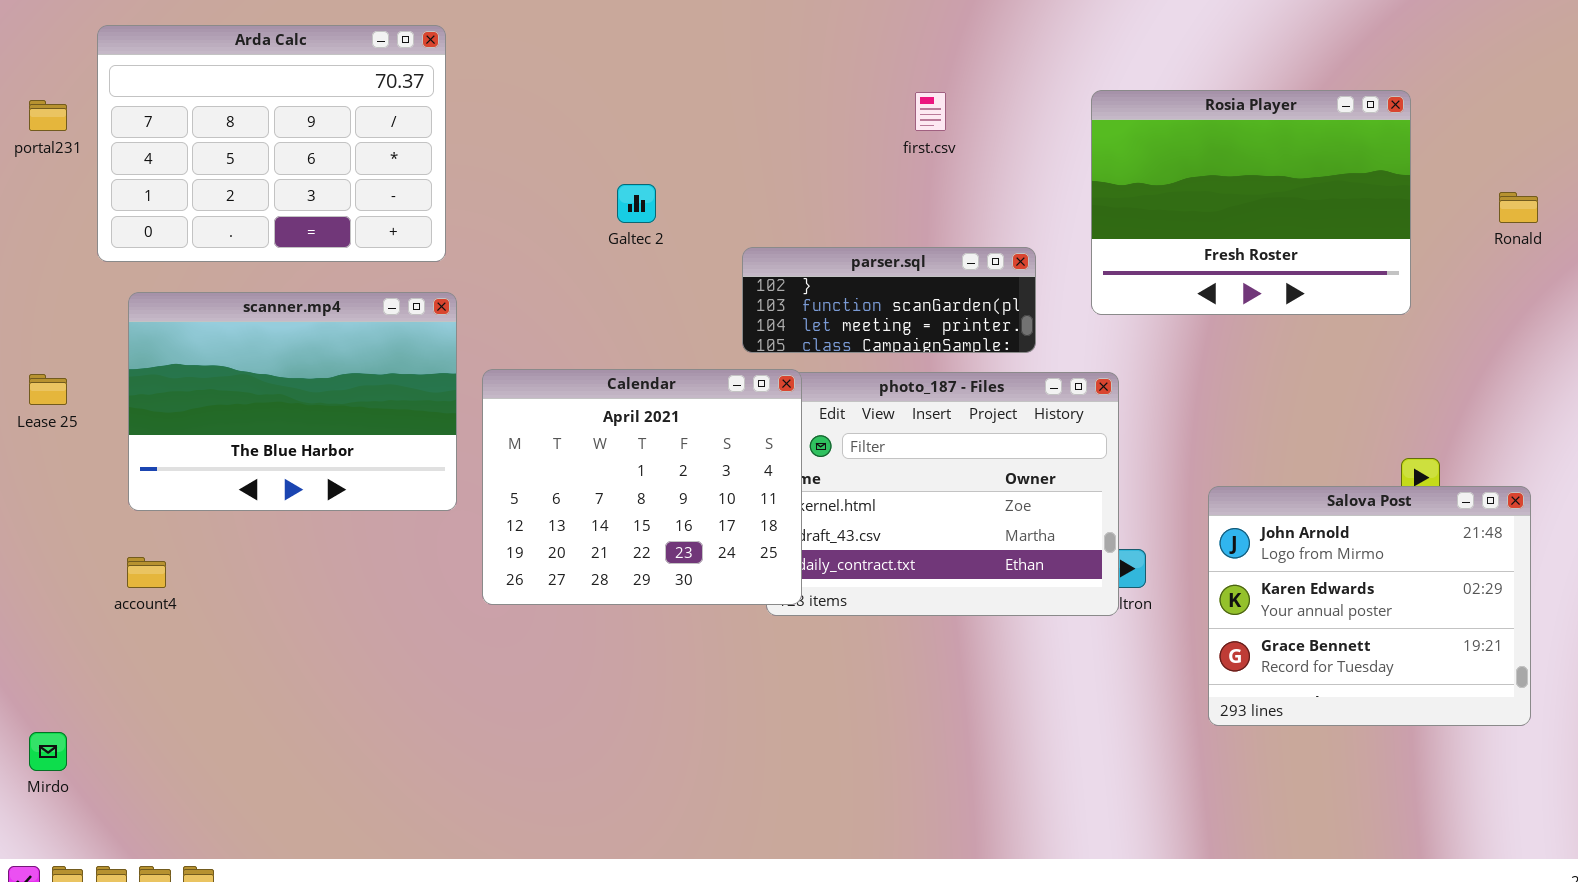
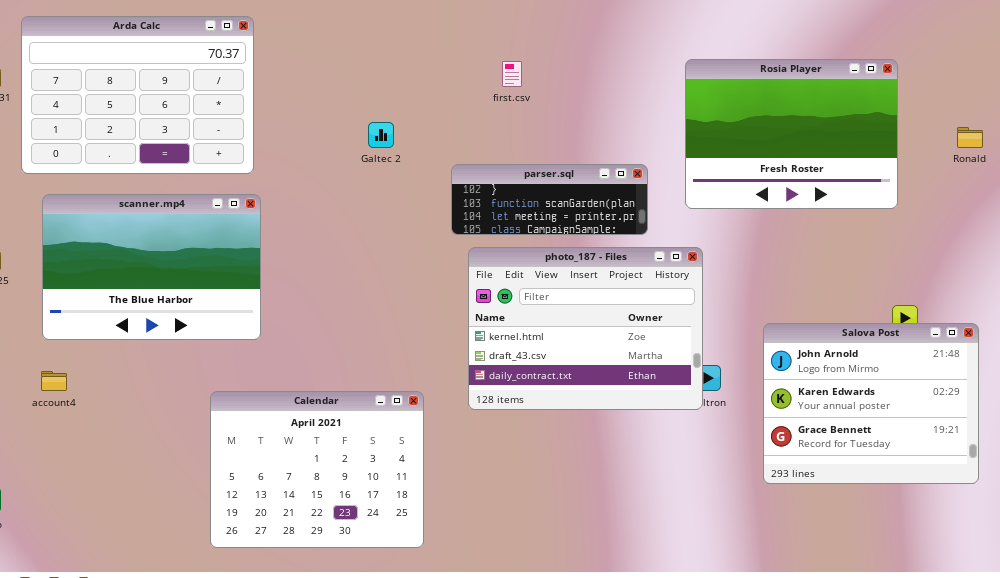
first.csv: [915,92,946,131] -> [502,61,522,87], moved
Calendar: [482,369,802,605] -> [210,391,424,548], moved

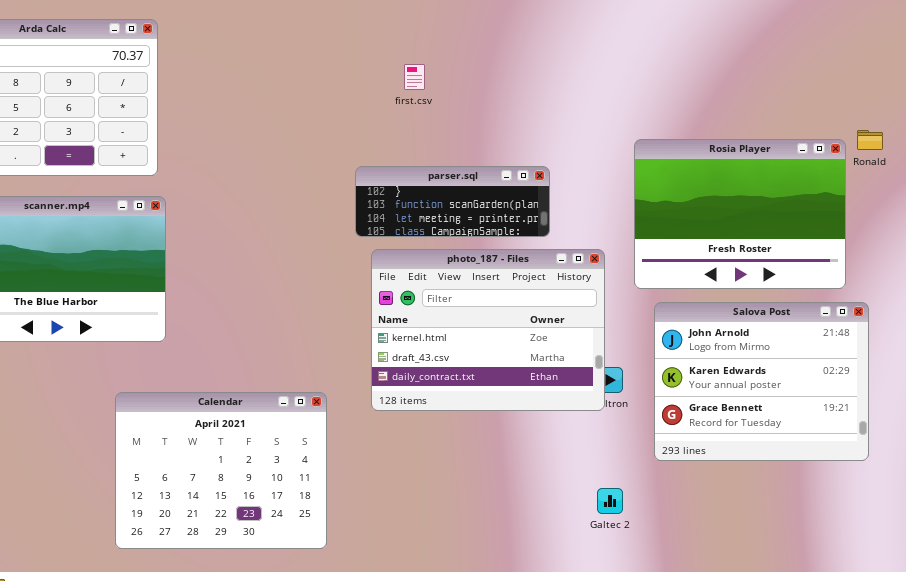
Rosia Player: [685,59,898,209] -> [634,139,846,289], moved
Galtec 2: [368,122,394,148] -> [597,488,623,514], moved
Salova Post: [763,323,979,484] -> [654,302,869,461], moved

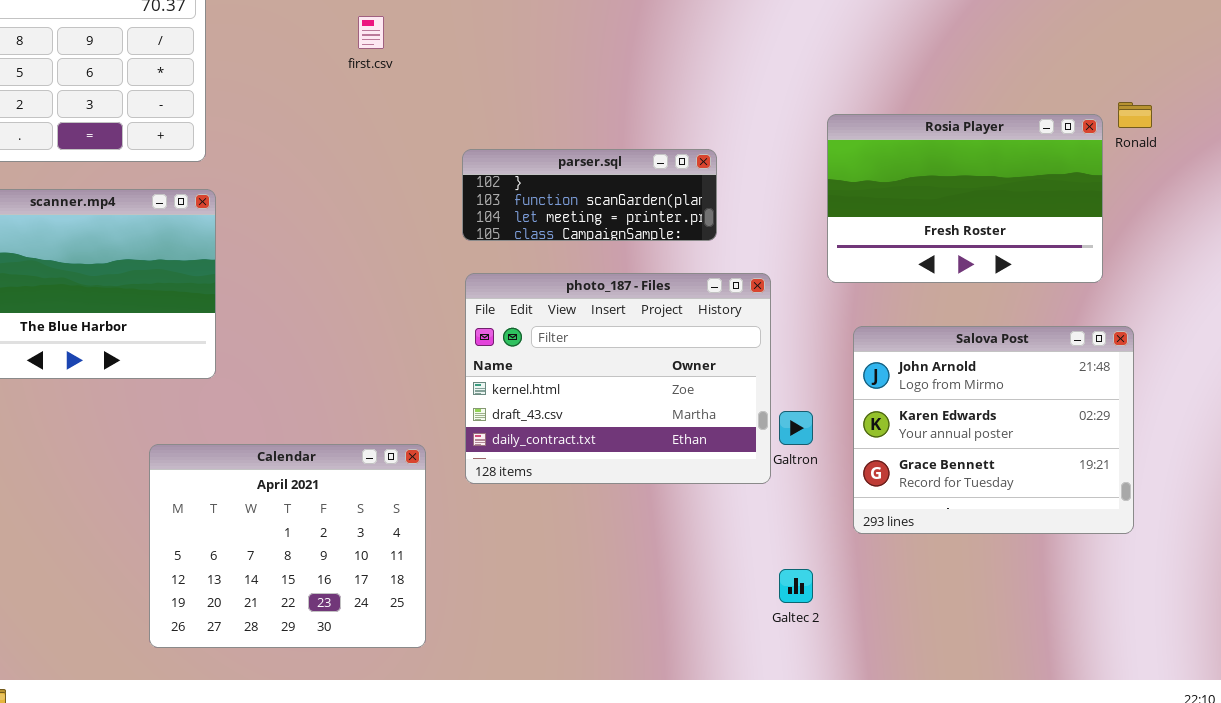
first.csv: [404,64,425,90] -> [358,16,384,49], moved
Rosia Player: [634,139,846,289] -> [827,114,1103,283], resized
photo_187 - Files: [371,249,605,411] -> [465,273,771,484], moved

